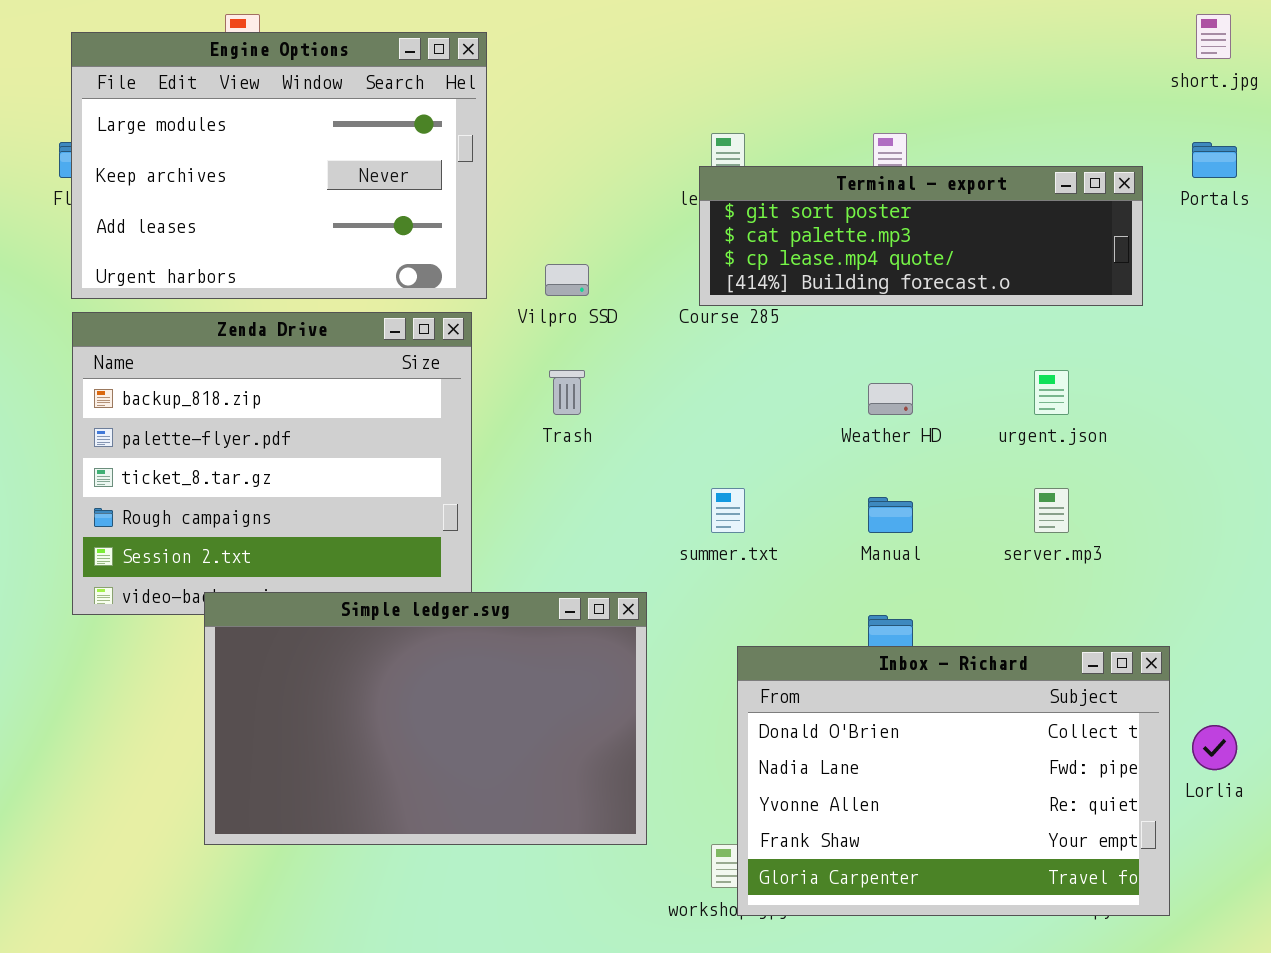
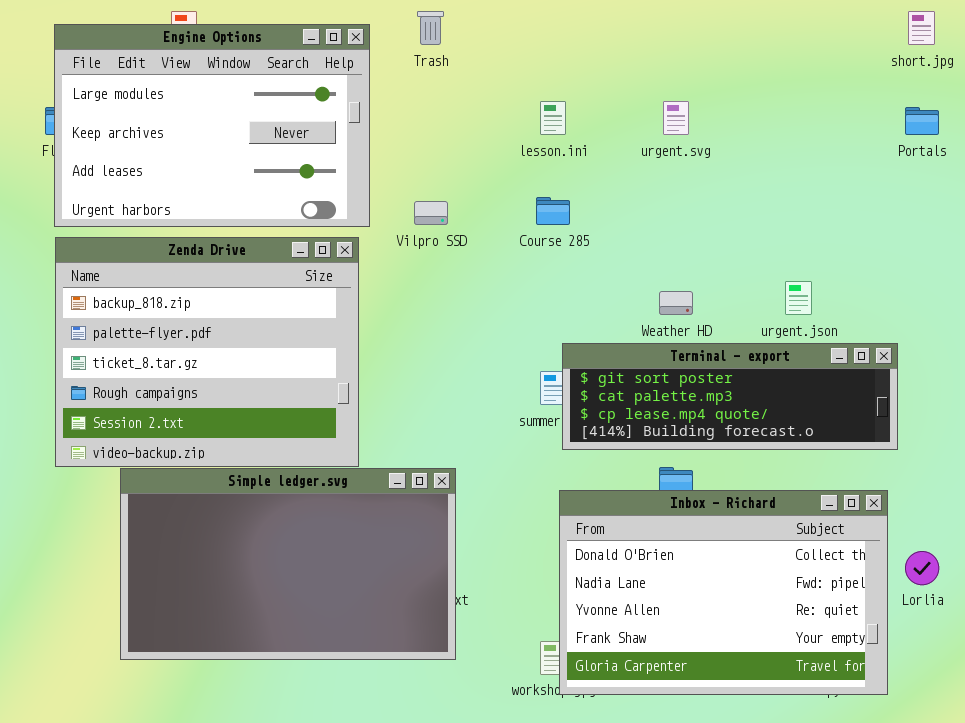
Terminal - export: [699,166,1143,306] -> [562,343,898,450], moved
Trash: [549,370,585,415] -> [417,11,444,45], moved
Simple ledger.svg: [204,592,647,845] -> [120,468,456,660], moved

